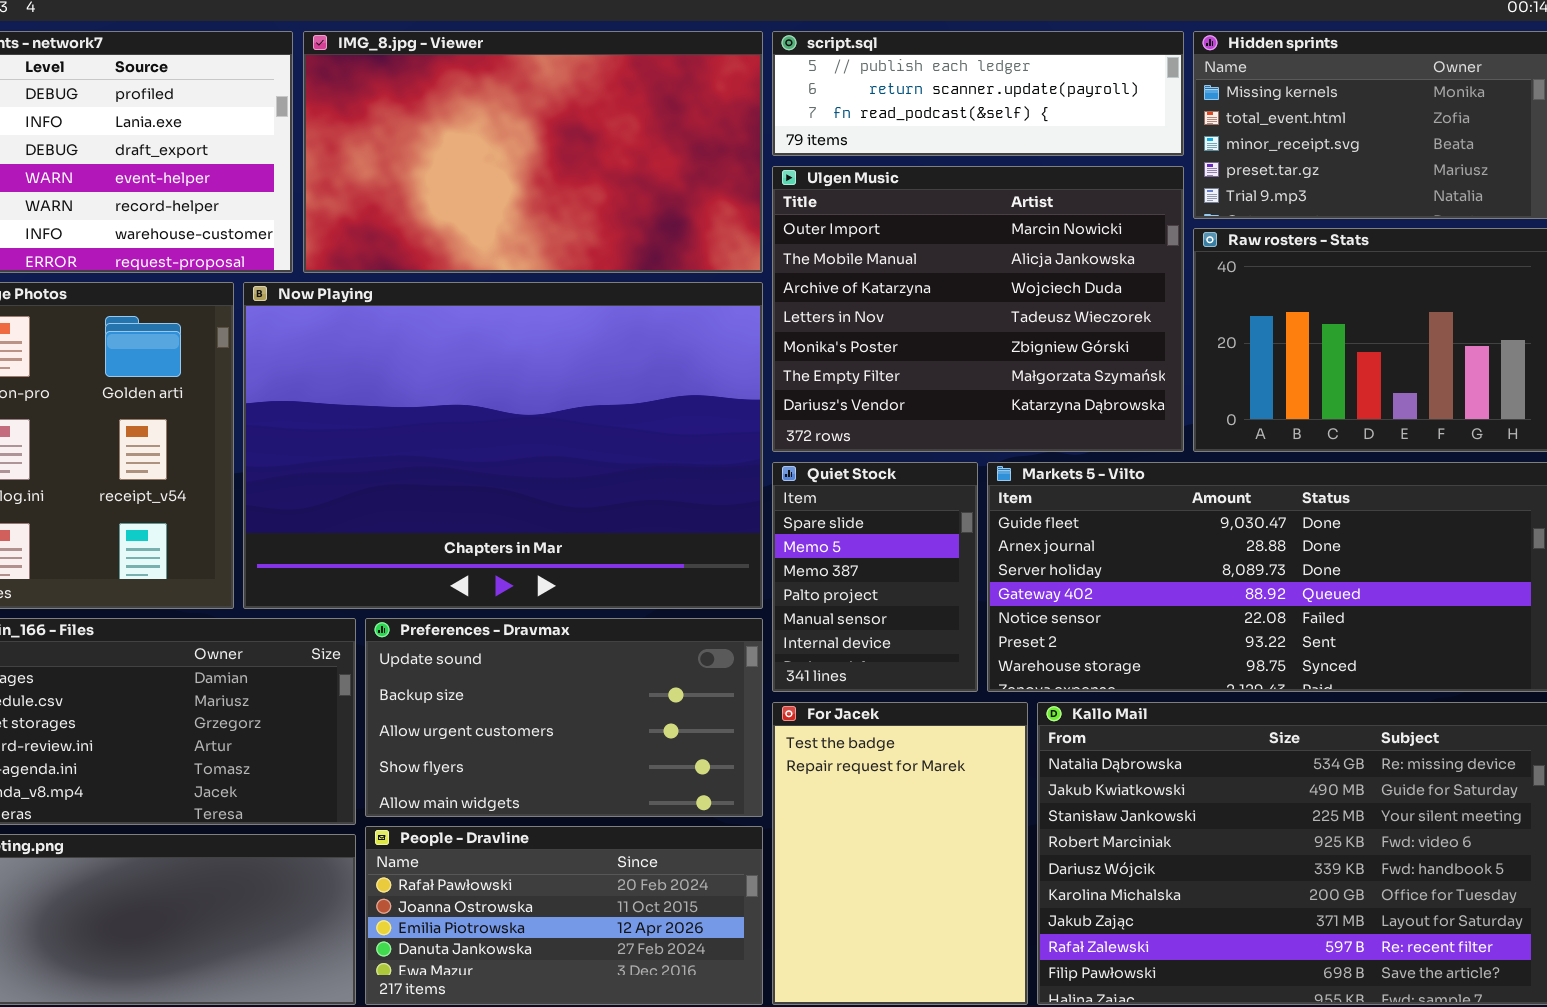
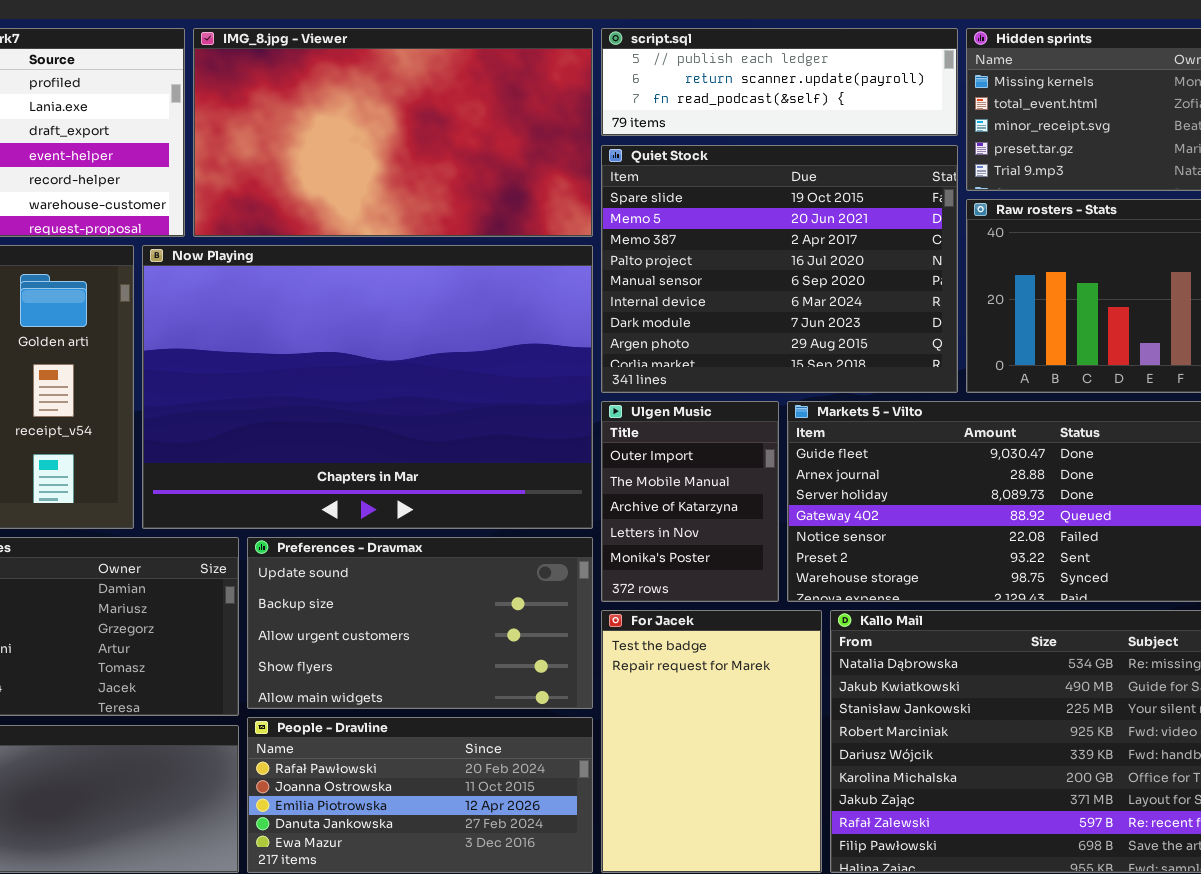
Ulgen Music: [772,166,1184,452] -> [601,401,779,602], moved, resized
Quiet Stock: [772,462,978,692] -> [601,145,958,393], moved, resized

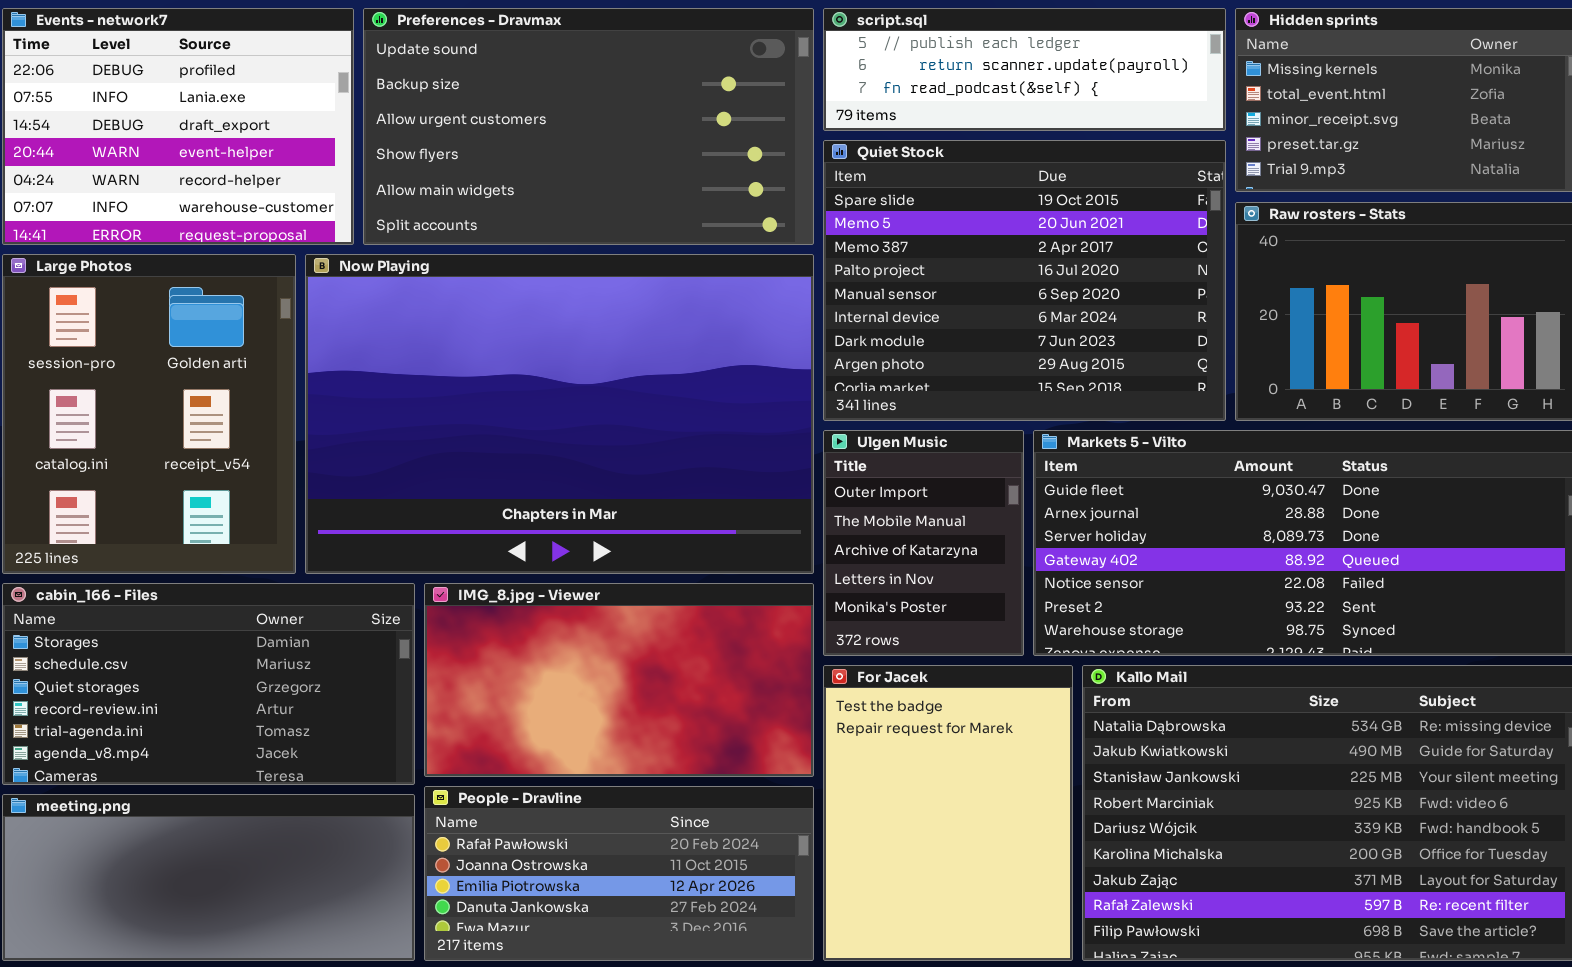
IMG_8.jpg - Viewer: [193,28,593,237] -> [424,583,814,777], moved, resized
Preferences - Dravmax: [247,537,593,709] -> [363,8,814,245], moved, resized

